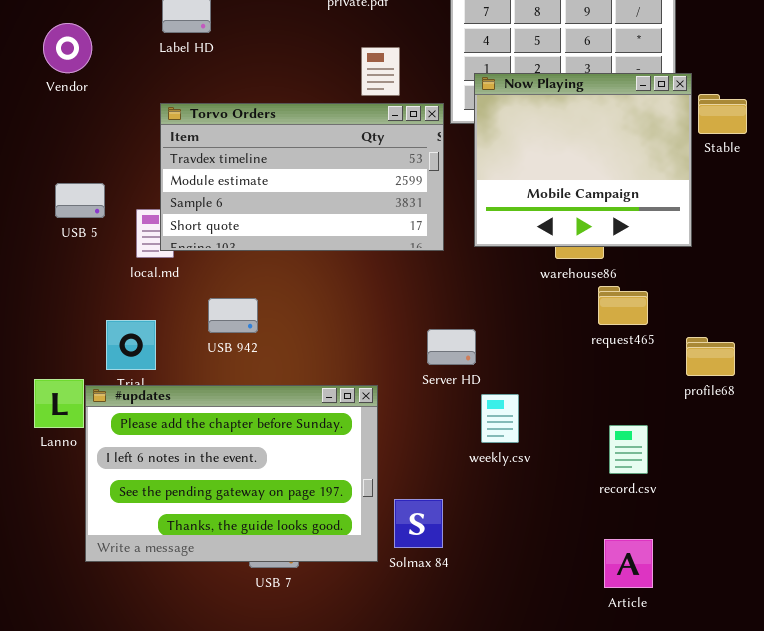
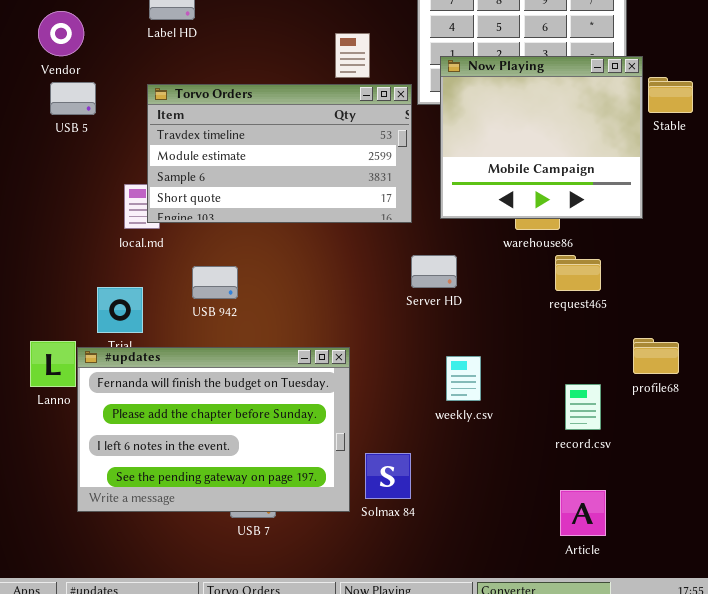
USB 5: [55,183,105,218] -> [50,82,96,115], moved
Server HD: [427,329,476,365] -> [411,255,457,288], moved
profile68: [686,337,735,376] -> [633,338,679,374], moved
#updates: [85,385,378,562] -> [77,347,350,512], scrolled up 1 row

